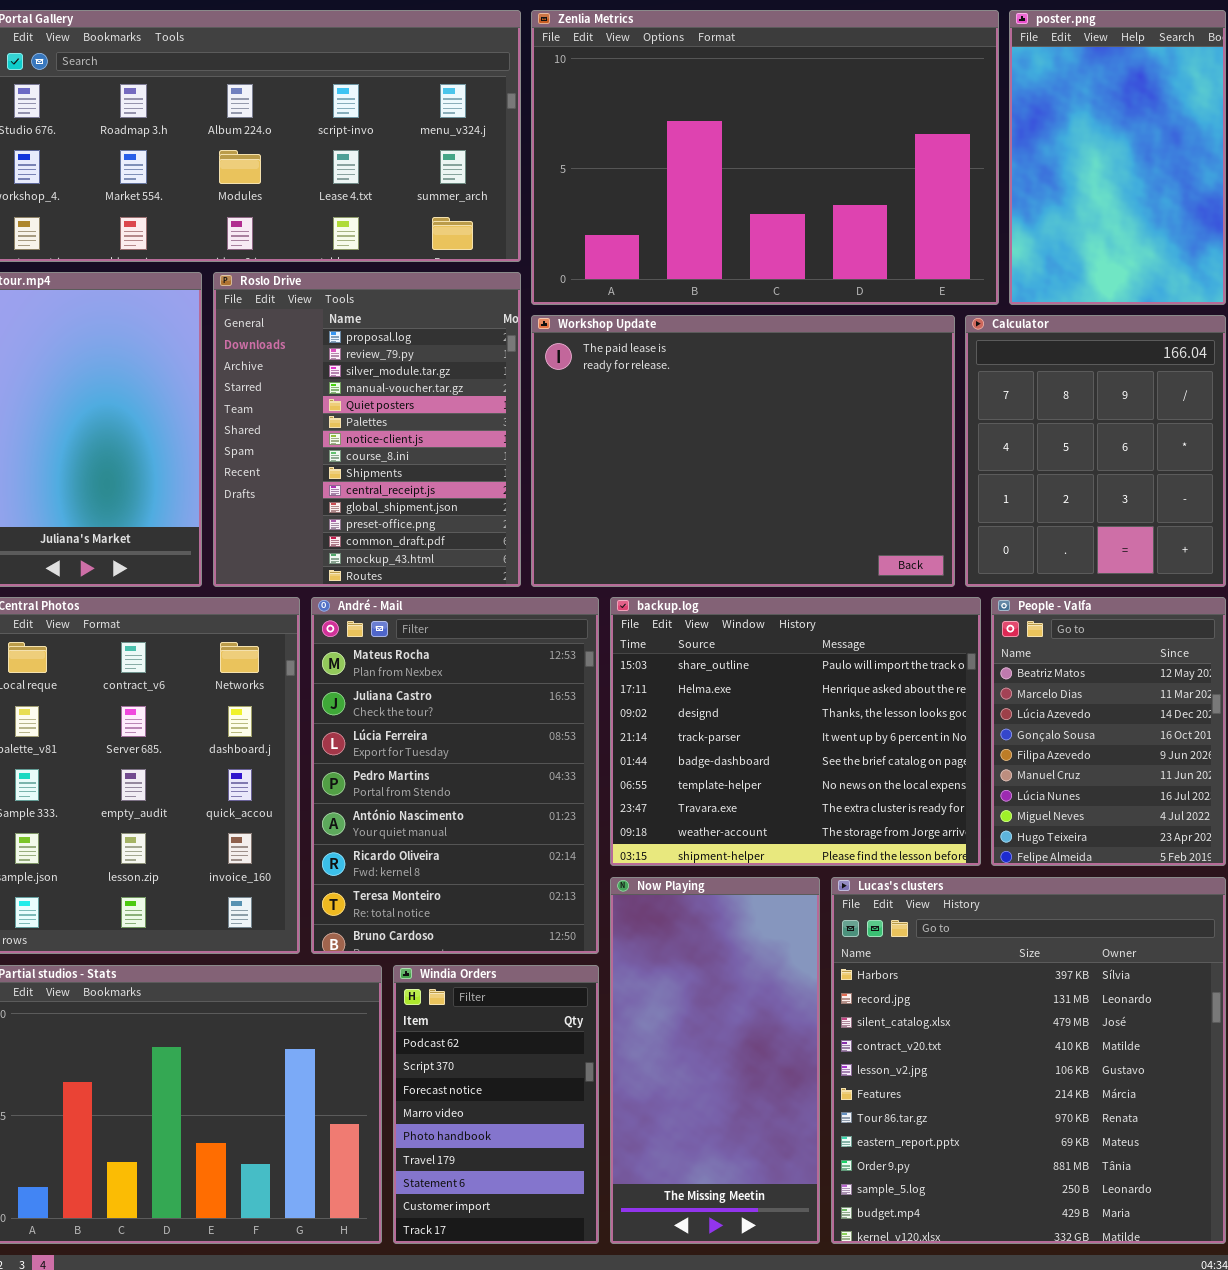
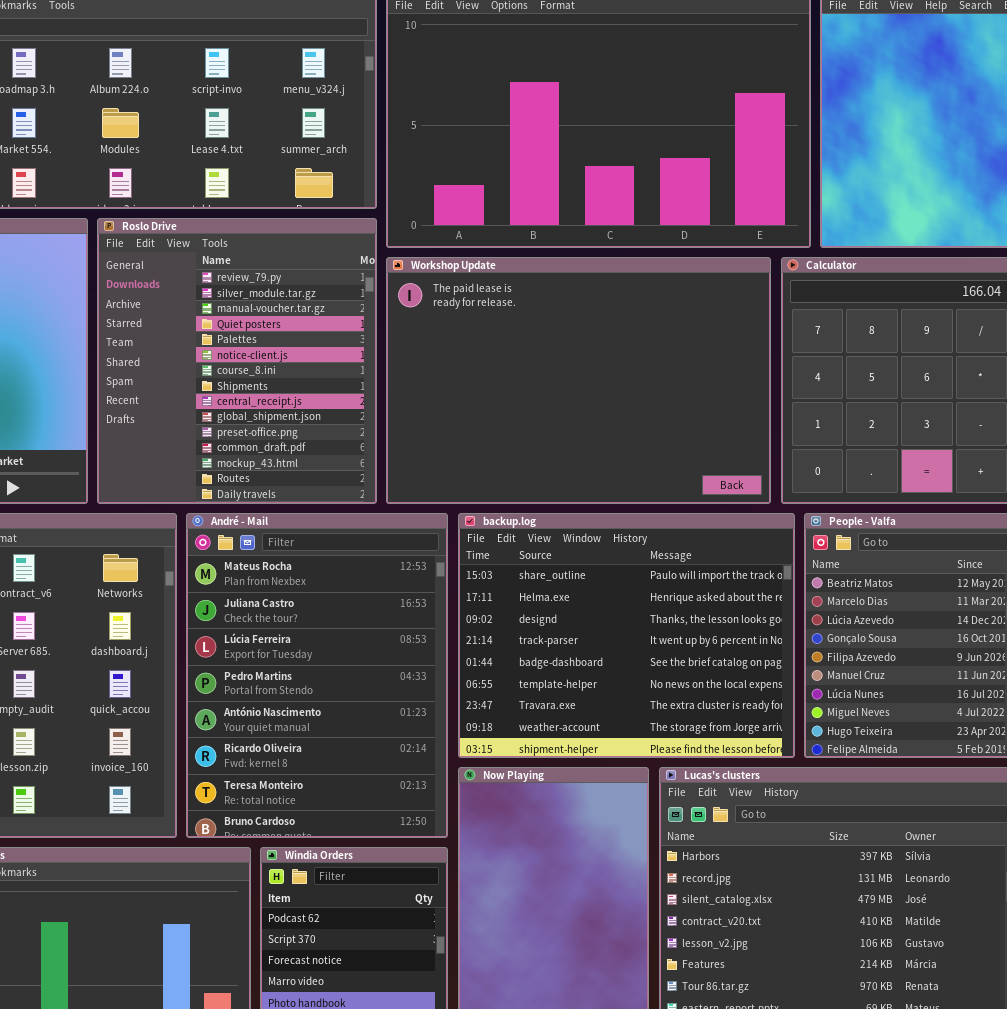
Roslo Drive: [213,272,521,587] -> [97,218,377,504], scrolled down 1 row

